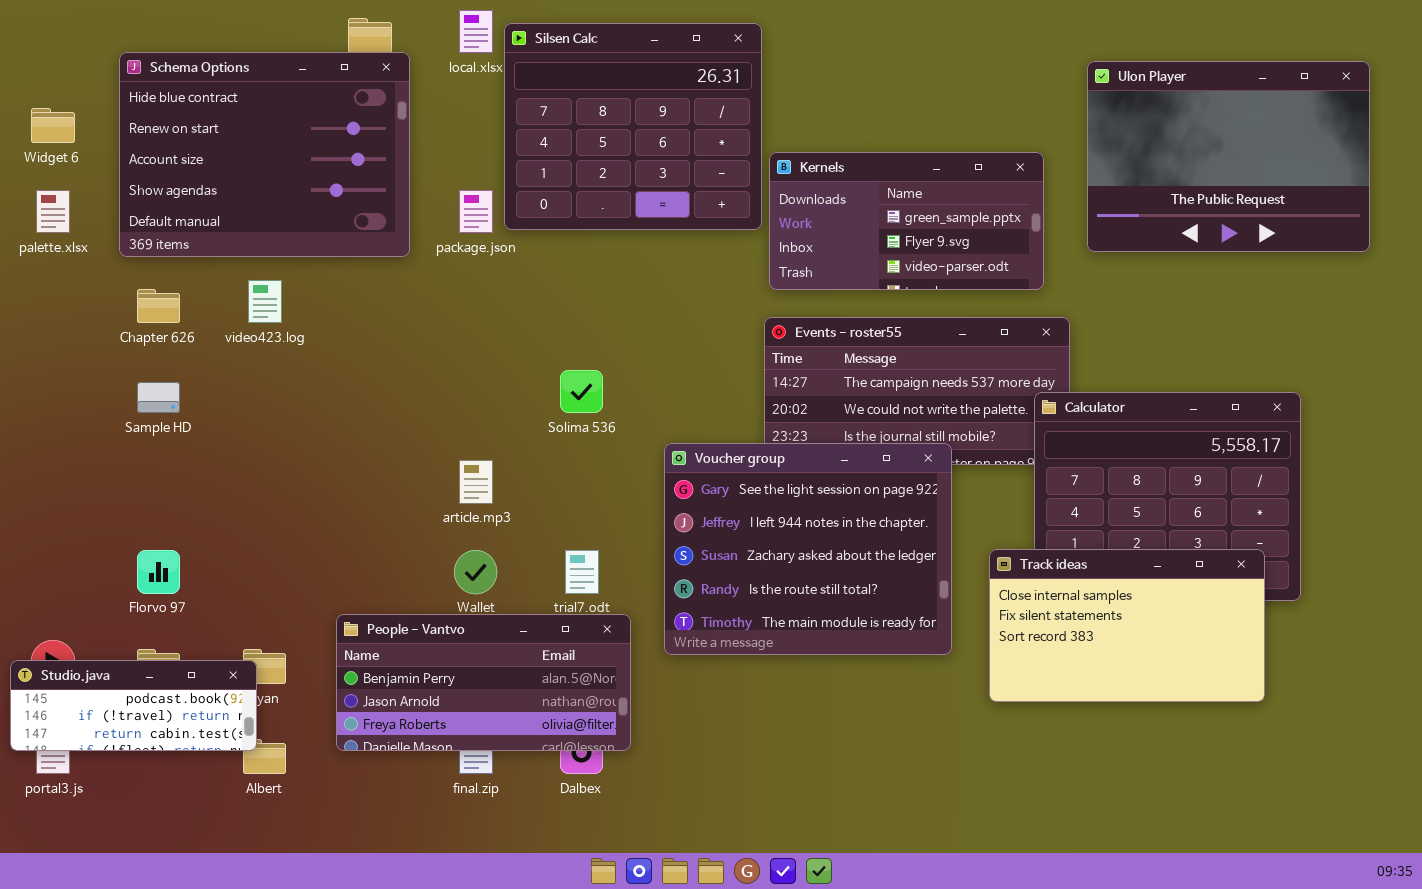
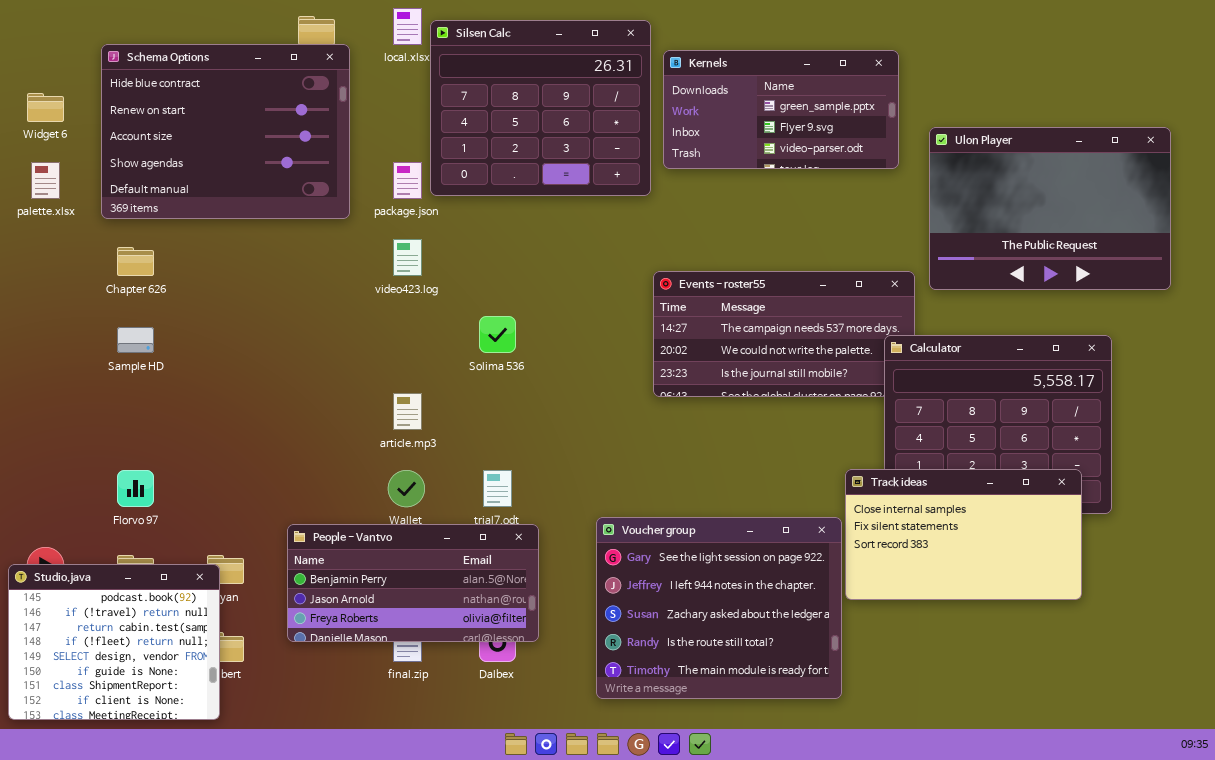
Ulon Player: [1087,61,1370,252] -> [929,127,1171,290], moved
Kernels: [769,152,1044,290] -> [663,50,899,169], moved
video423.log: [248,280,282,323] -> [393,239,422,276], moved
Voucher group: [664,443,952,655] -> [596,517,842,699], moved
Studio.java: [10,660,257,751] -> [8,564,220,720], resized

